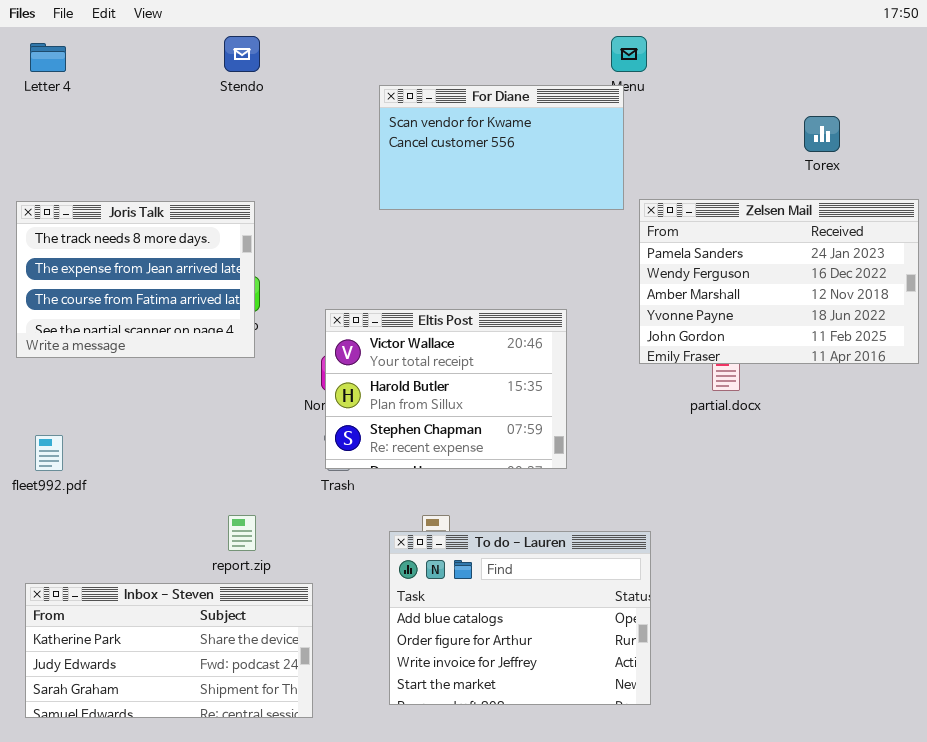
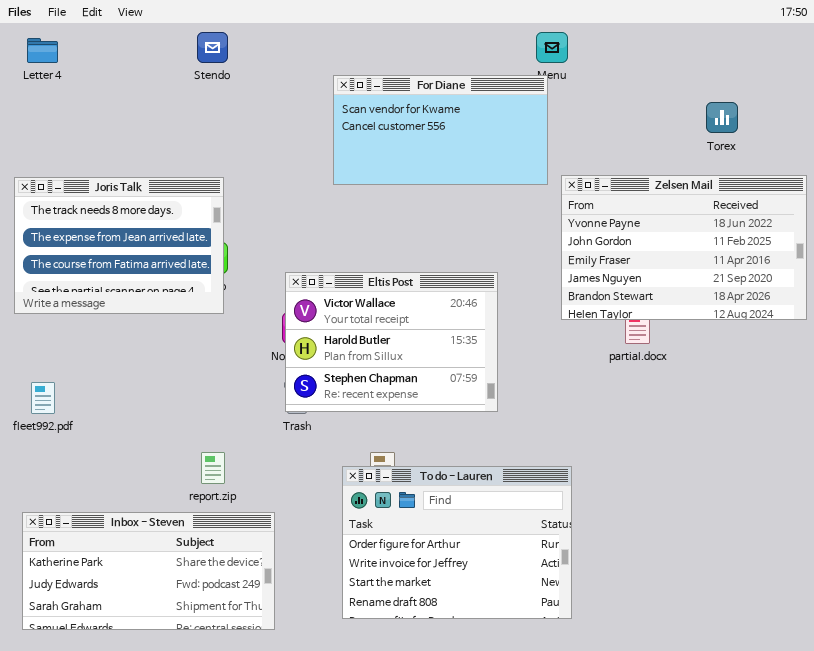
Zelsen Mail: [639,199,919,364] -> [561,175,807,320], scrolled down 3 rows
To do - Lauren: [389,531,651,705] -> [342,466,572,619], scrolled down 1 row

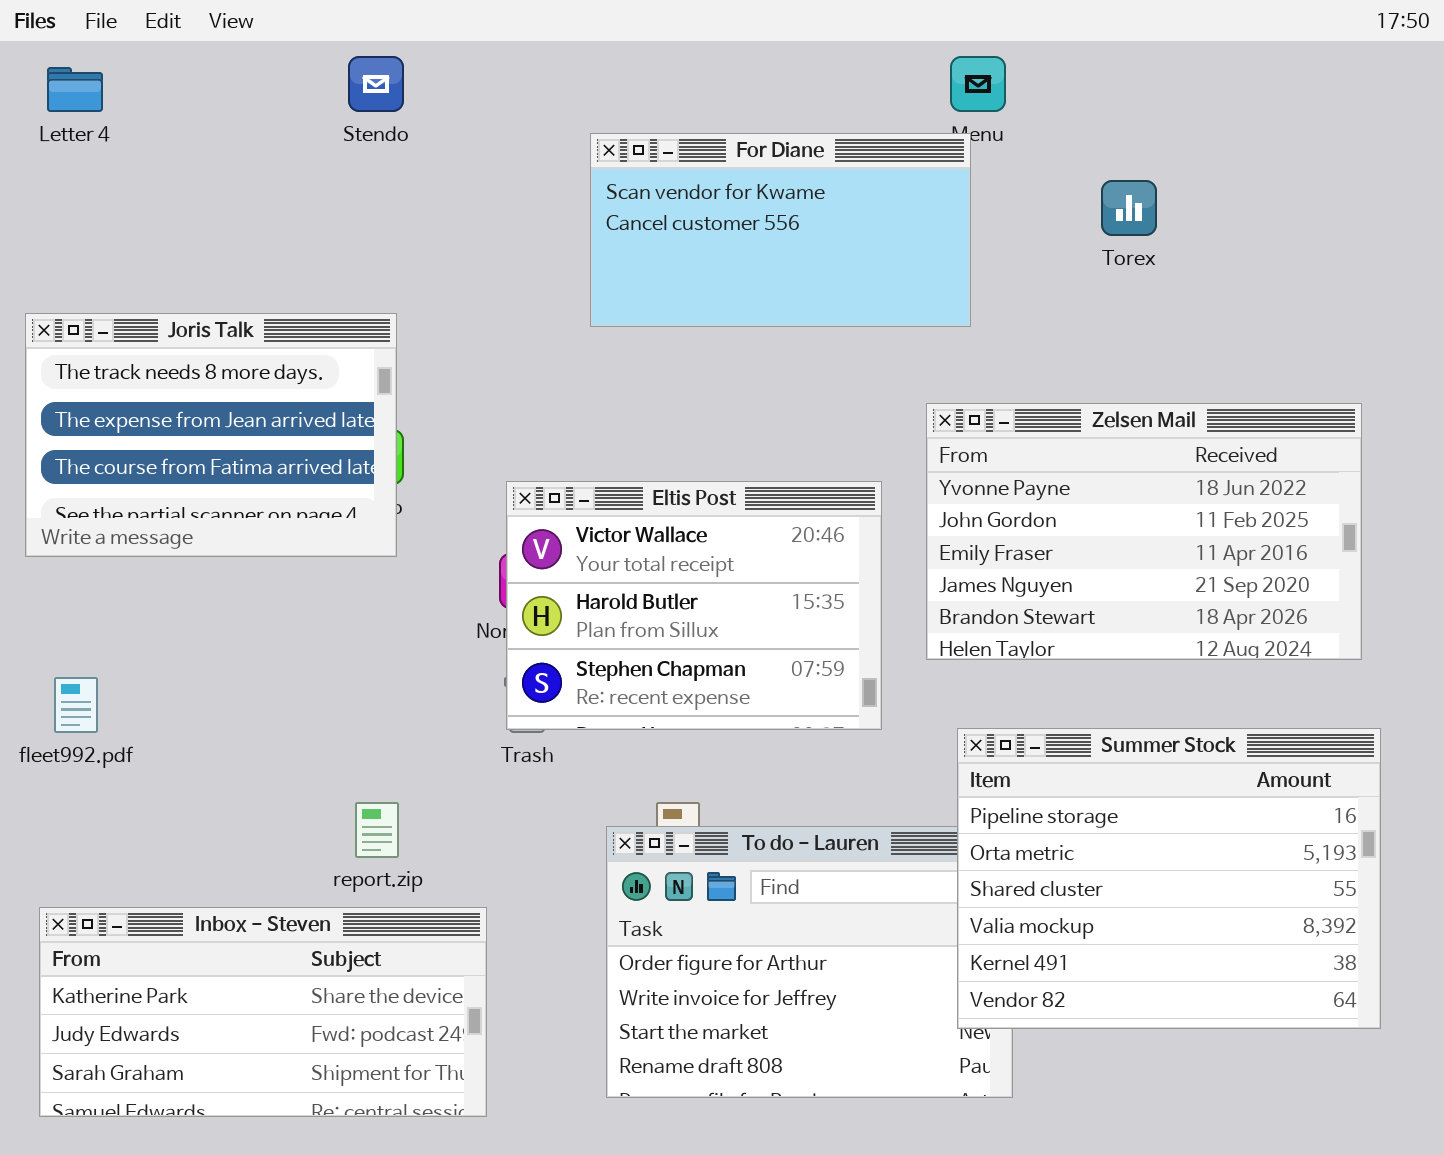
Torex: [706,102,738,133] -> [1101,180,1157,236], moved
Zelsen Mail: [561,175,807,320] -> [926,403,1362,660], moved
Summer Stock: none -> [957,728,1381,1029], opened

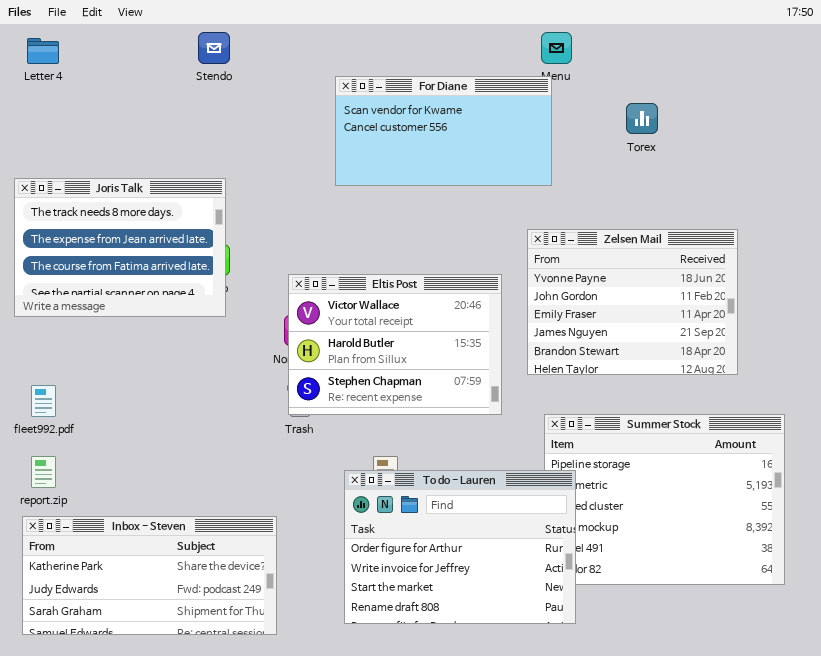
Zelsen Mail: [926,403,1362,660] -> [527,229,738,375], resized
report.zip: [355,802,399,858] -> [31,456,56,488], moved
To do - Lauren: [606,826,1013,1098] -> [344,470,576,624], raised

